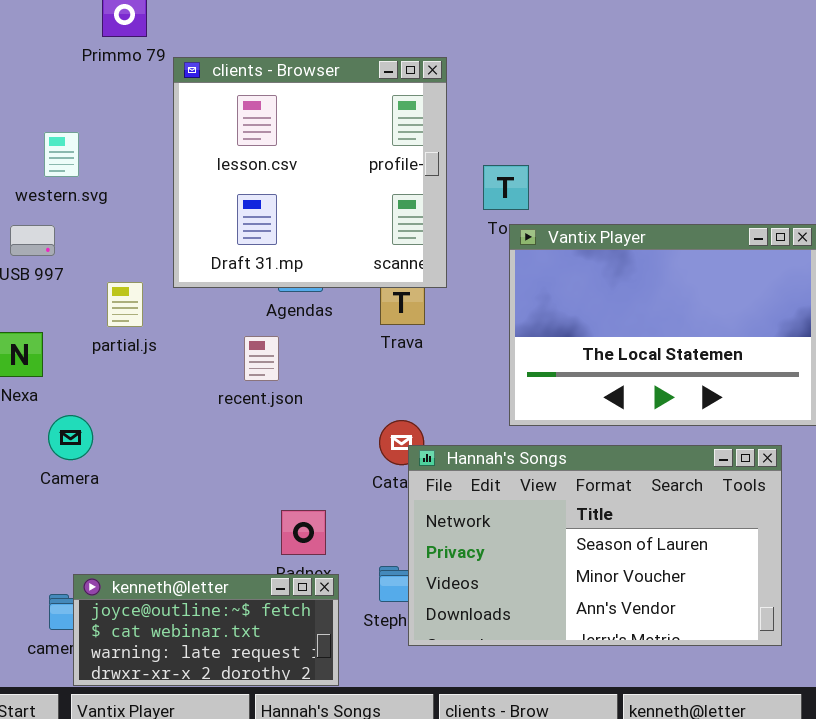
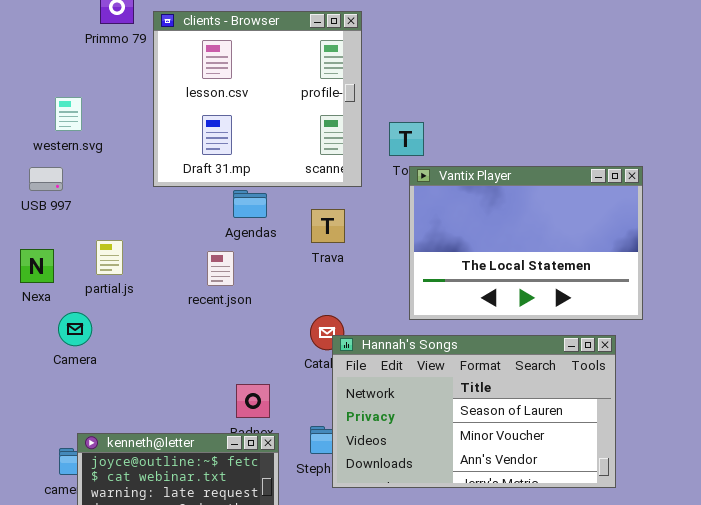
clients - Browser: [173,57,447,288] -> [153,11,362,187], moved
partial.js: [107,282,143,327] -> [96,240,123,275], moved

